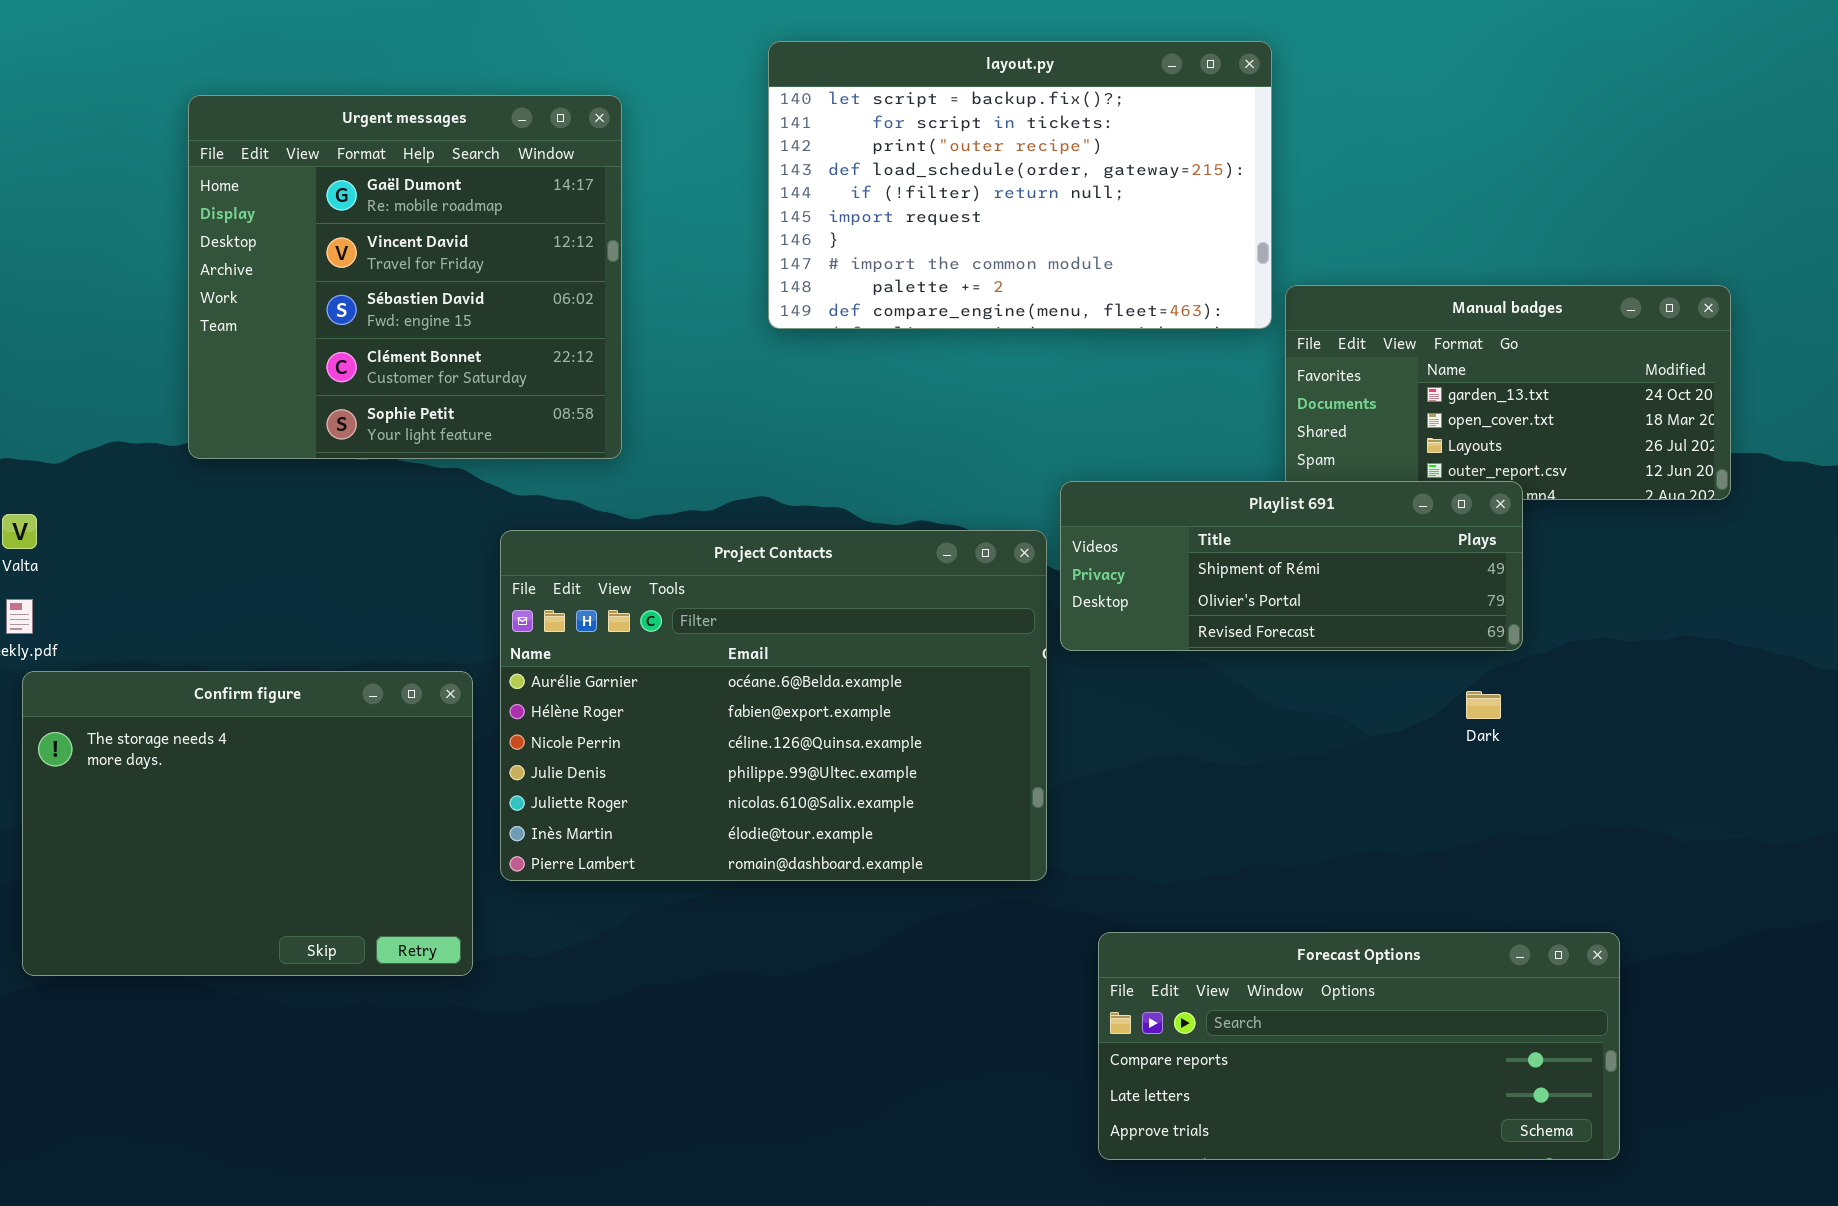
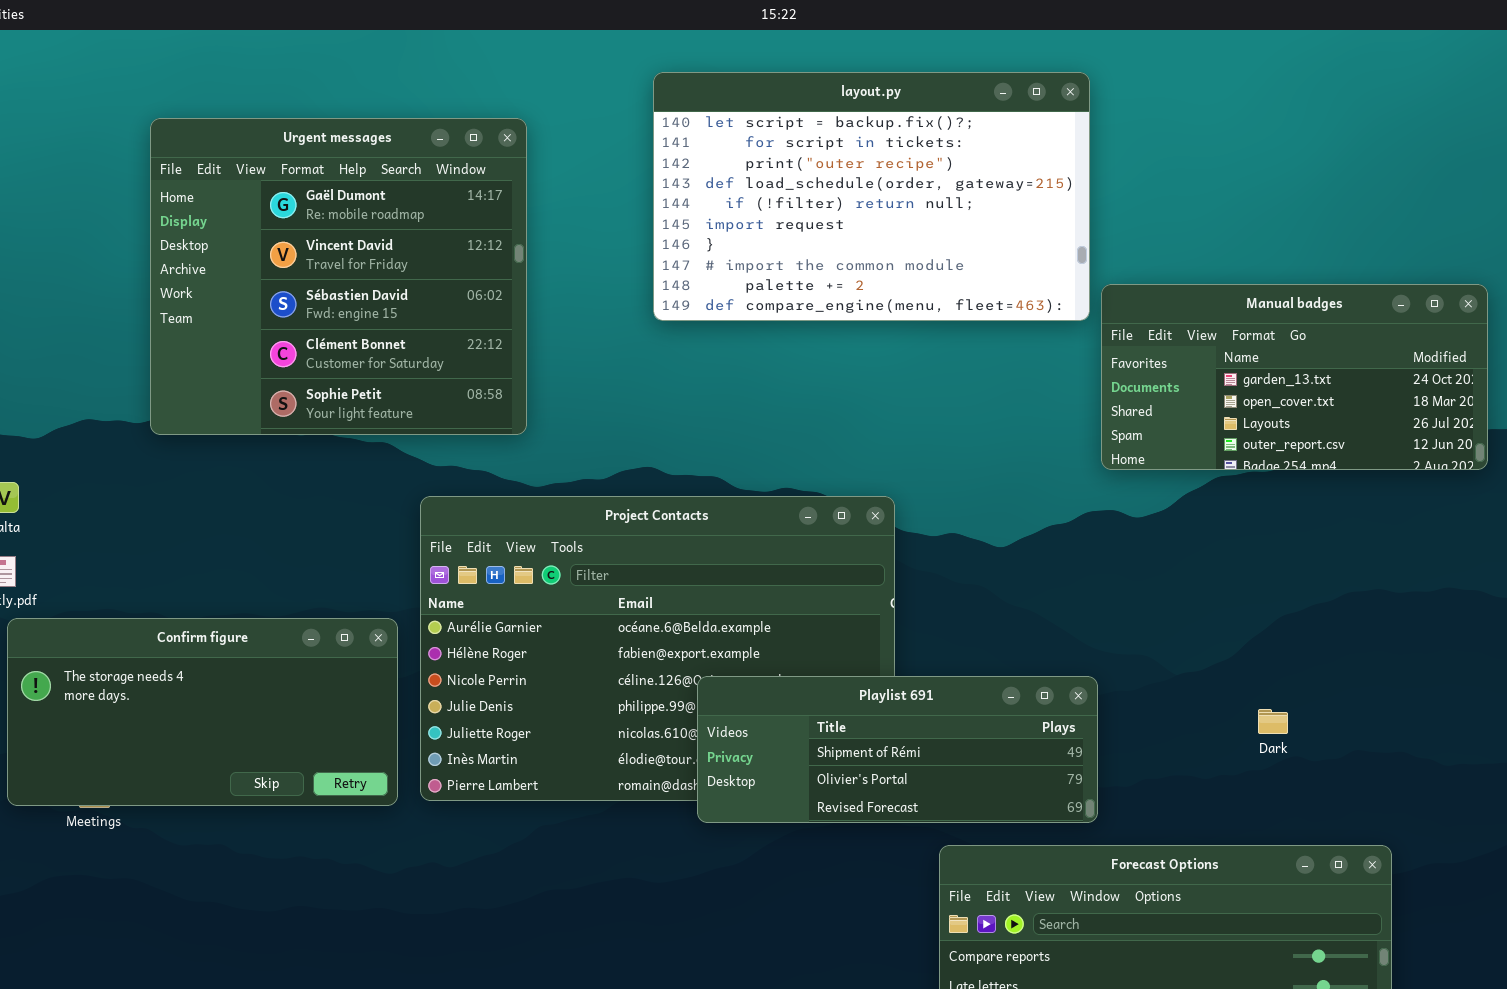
Playlist 691: [1060,481,1523,651] -> [697,676,1098,823], moved
Confirm figure: [22,671,473,976] -> [7,618,398,806], resized
Dark: [1466,691,1501,719] -> [1258,709,1288,734], moved

